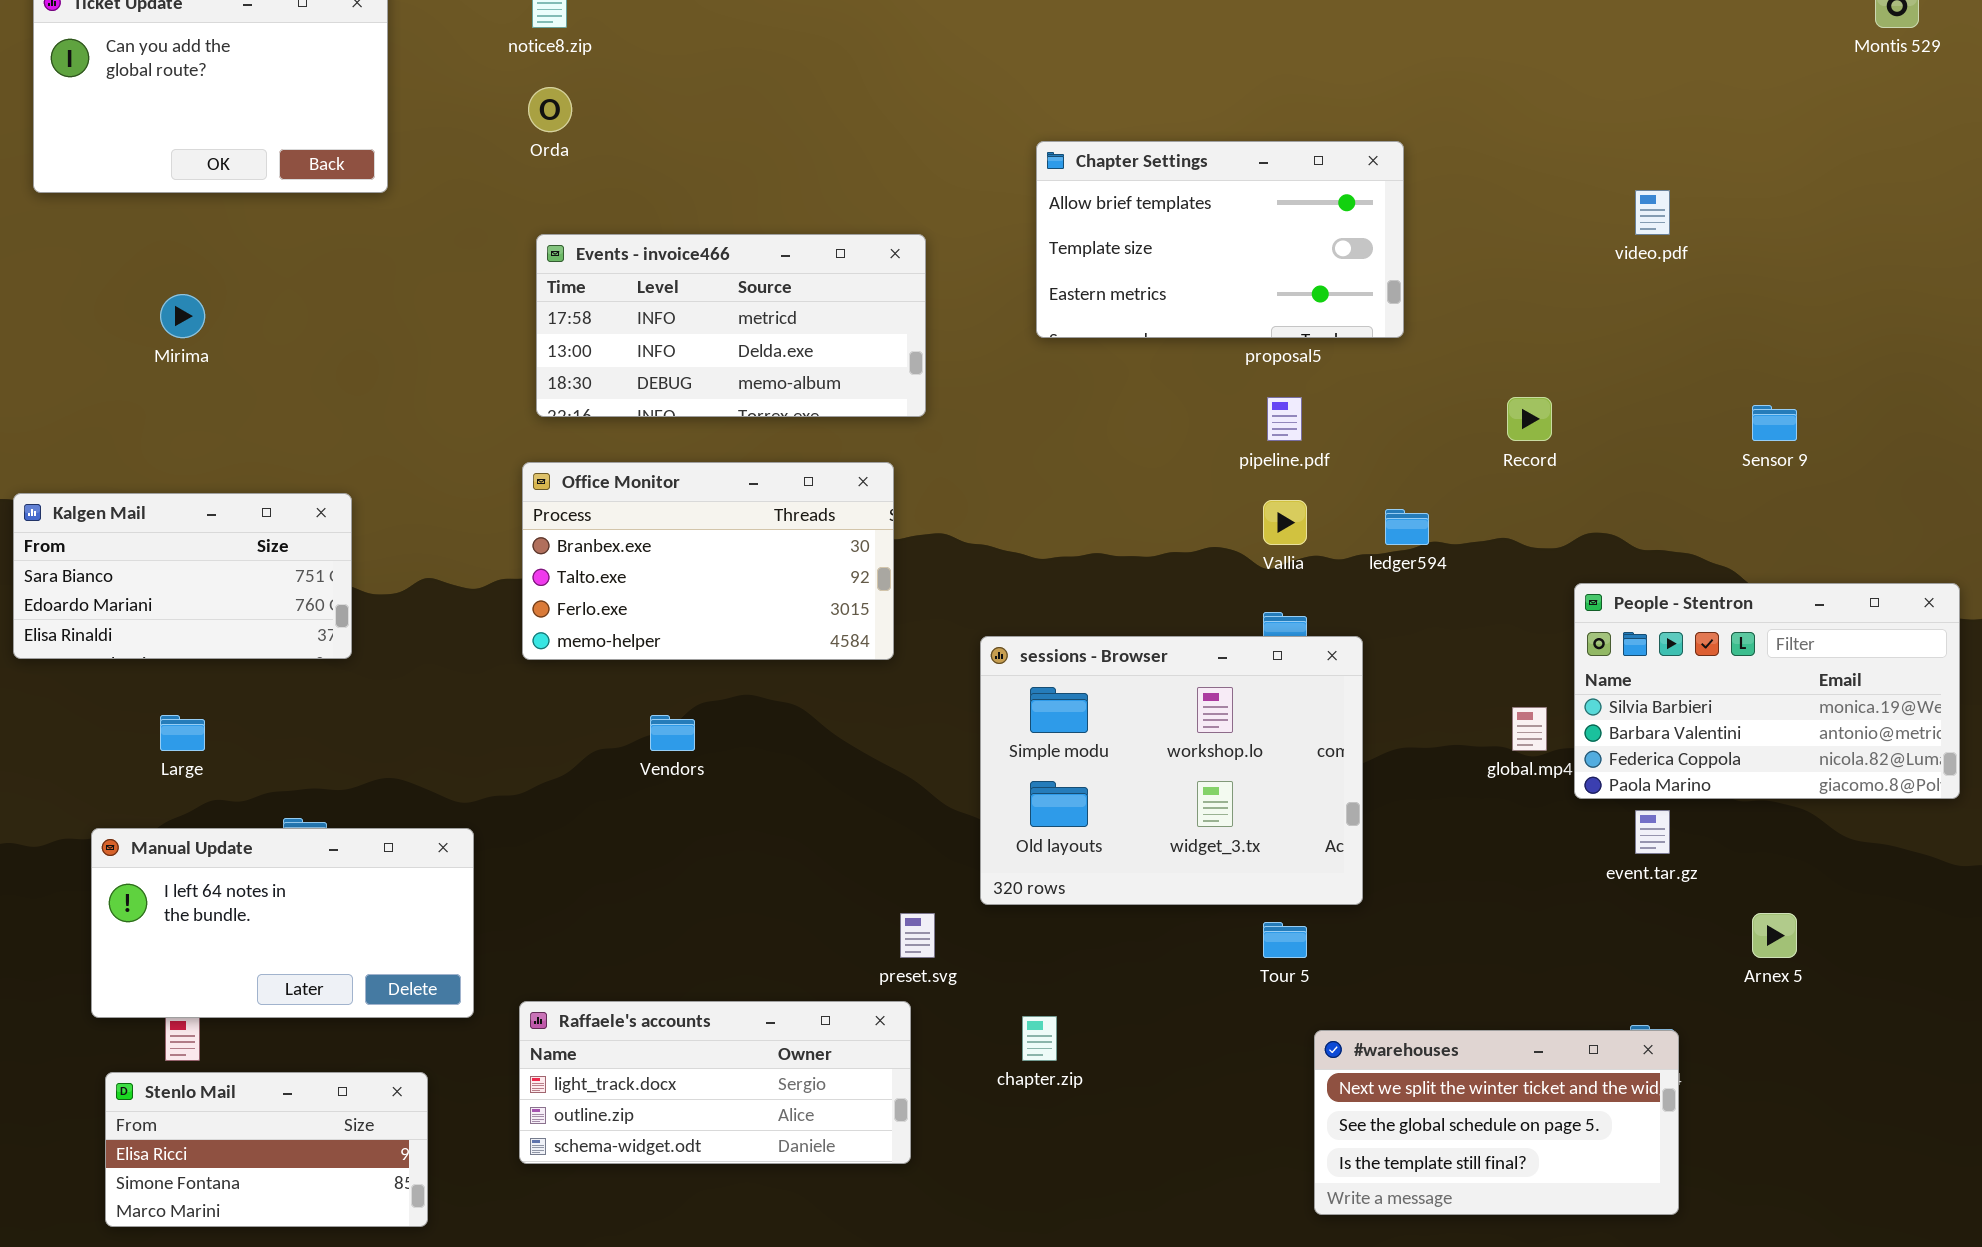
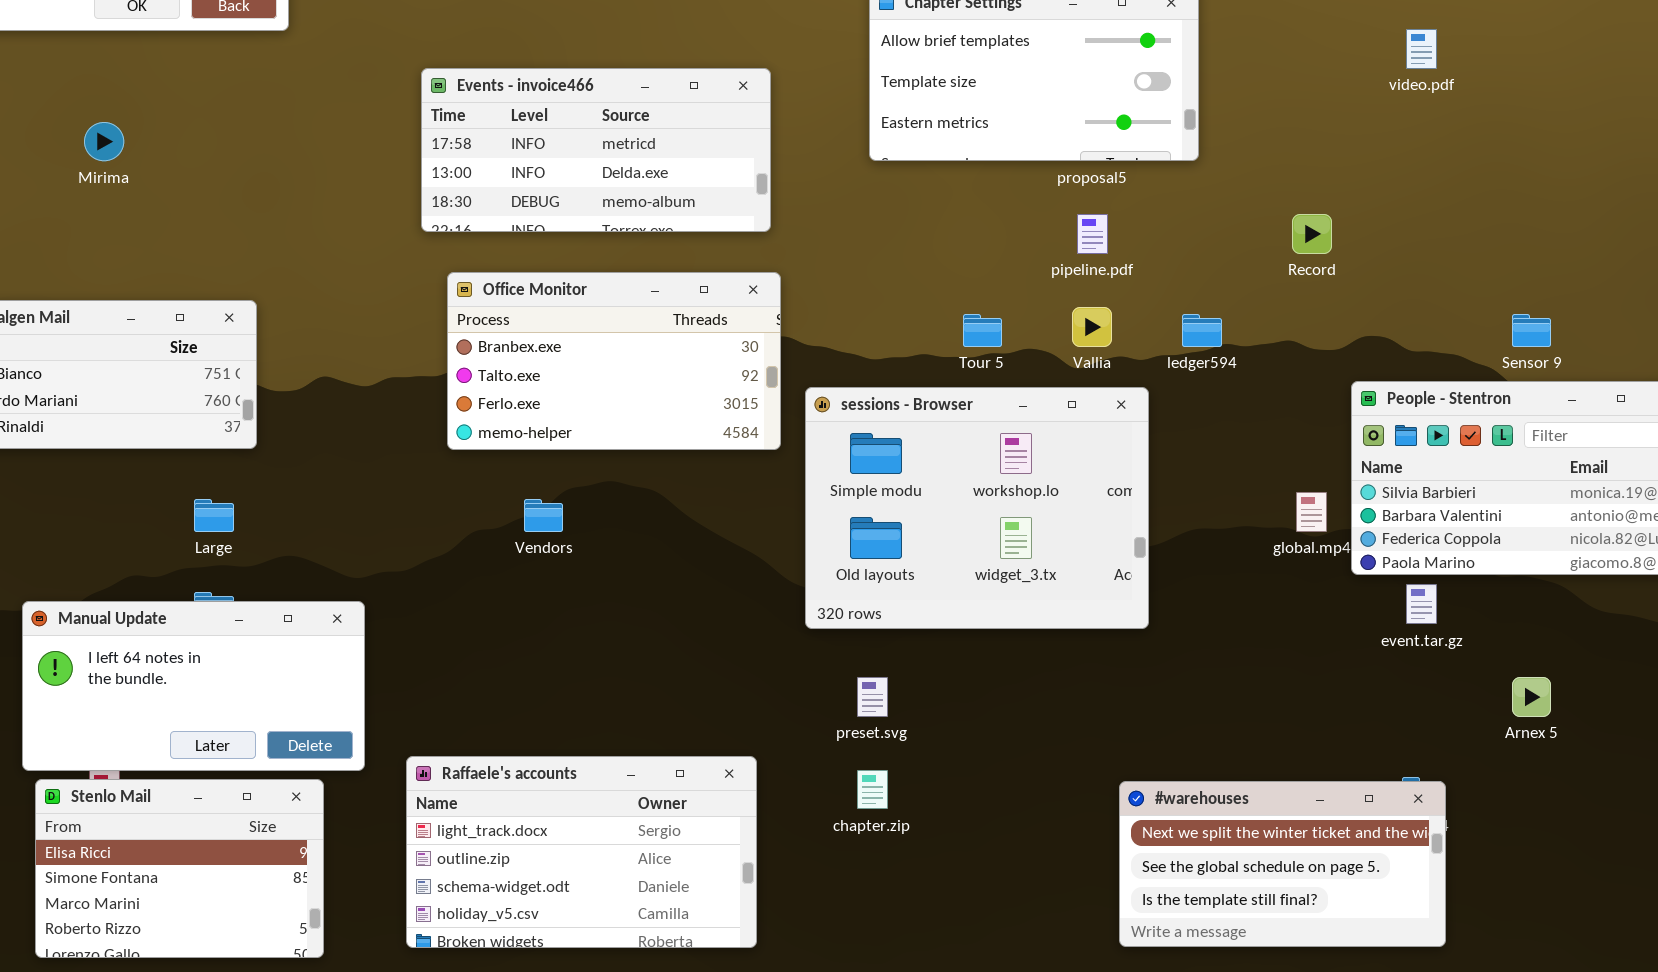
Sensor 9: [1752,405,1797,441] -> [1512,314,1551,347], moved
Office Monitor: [522,462,894,660] -> [447,272,781,450], moved
sessions - Browser: [980,636,1363,905] -> [805,387,1149,629], moved
Large: [160,715,205,751] -> [194,499,234,532], moved
preset.svg: [900,913,935,958] -> [857,677,888,717], moved
Tour 5: [1263,922,1307,958] -> [963,314,1002,347], moved
Raffaele's accounts: [519,1001,911,1164] -> [406,756,757,948], resized
Stenlo Mail: [105,1072,428,1227] -> [35,779,324,958], resized

